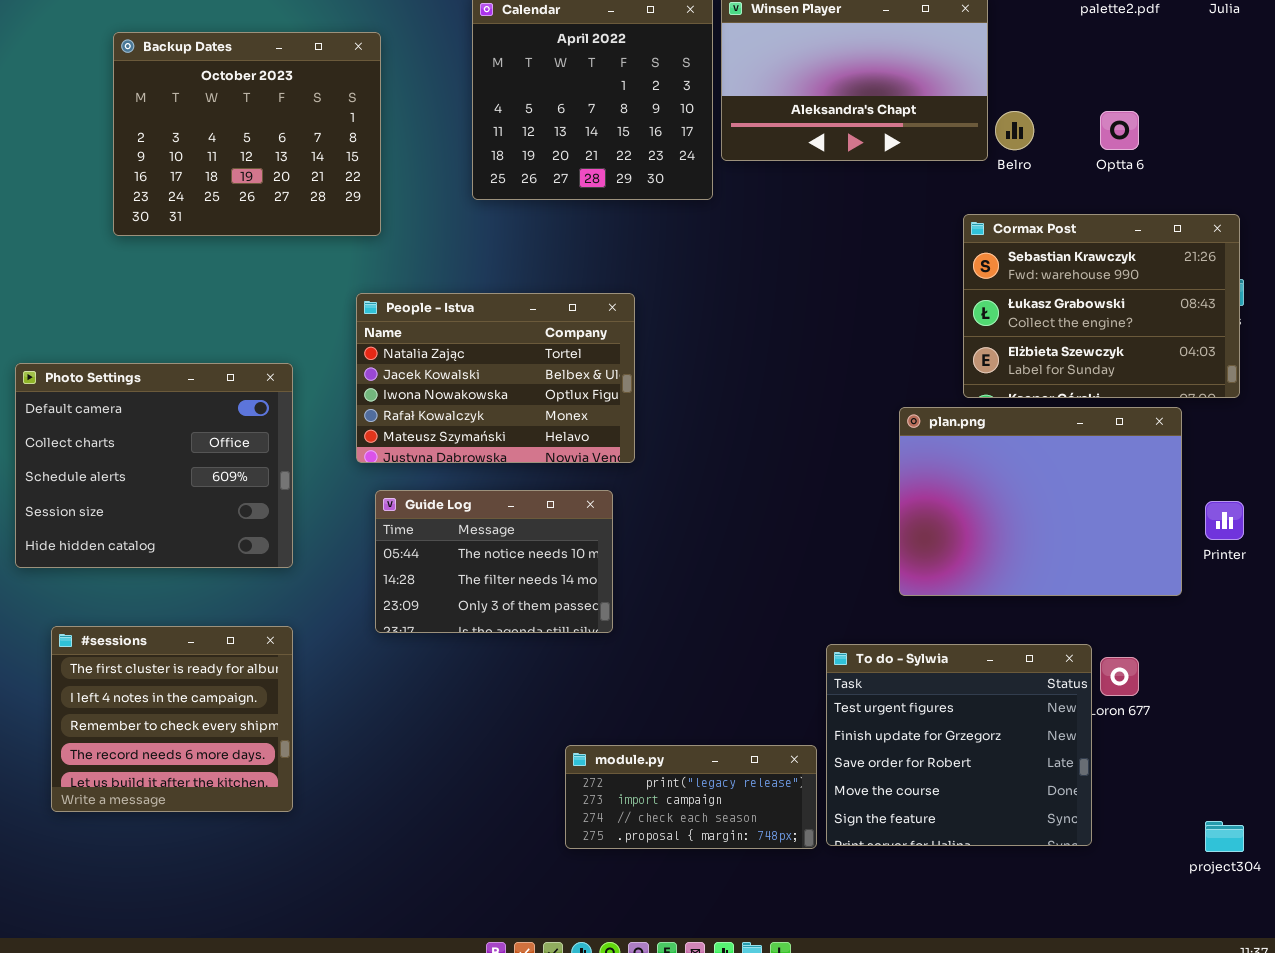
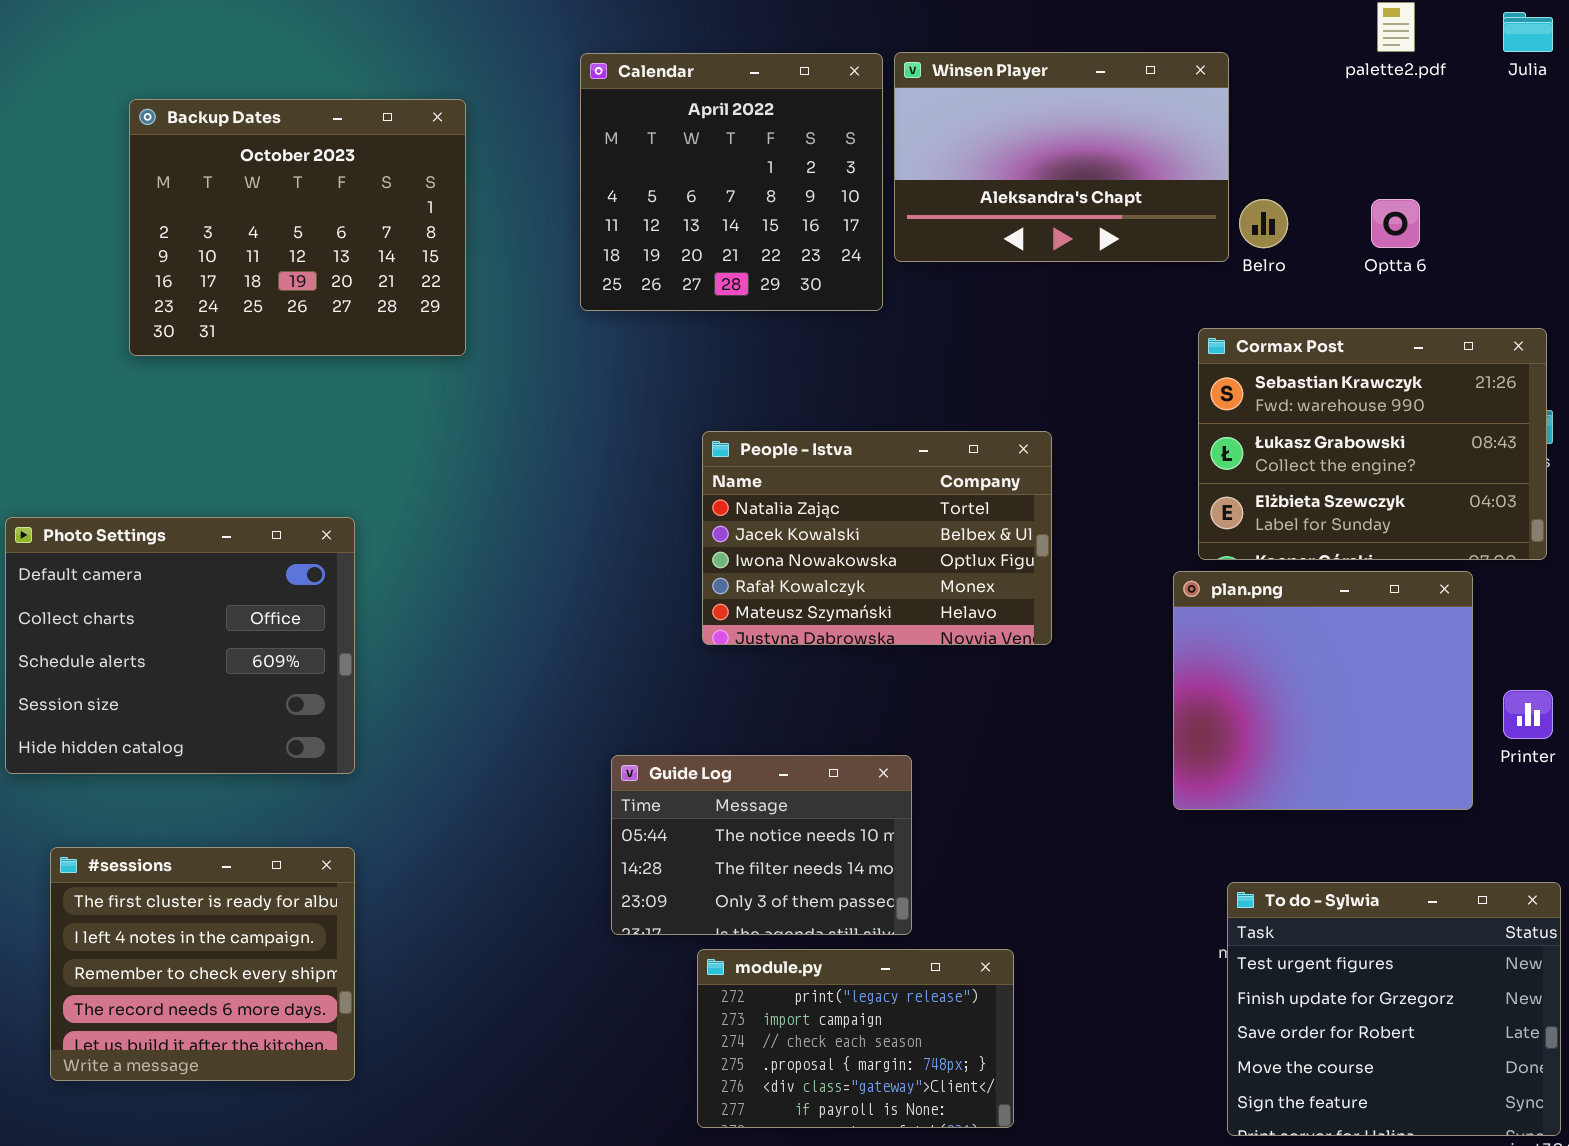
People - Istva: [356,293,635,463] -> [702,431,1052,645], moved
plan.png: [899,407,1182,596] -> [1173,571,1473,810], resized
Guide Log: [375,490,613,633] -> [611,755,912,935], moved
To do - Sylwia: [826,644,1092,846] -> [1227,882,1561,1136], moved
module.py: [565,745,817,849] -> [697,949,1014,1128], resized

